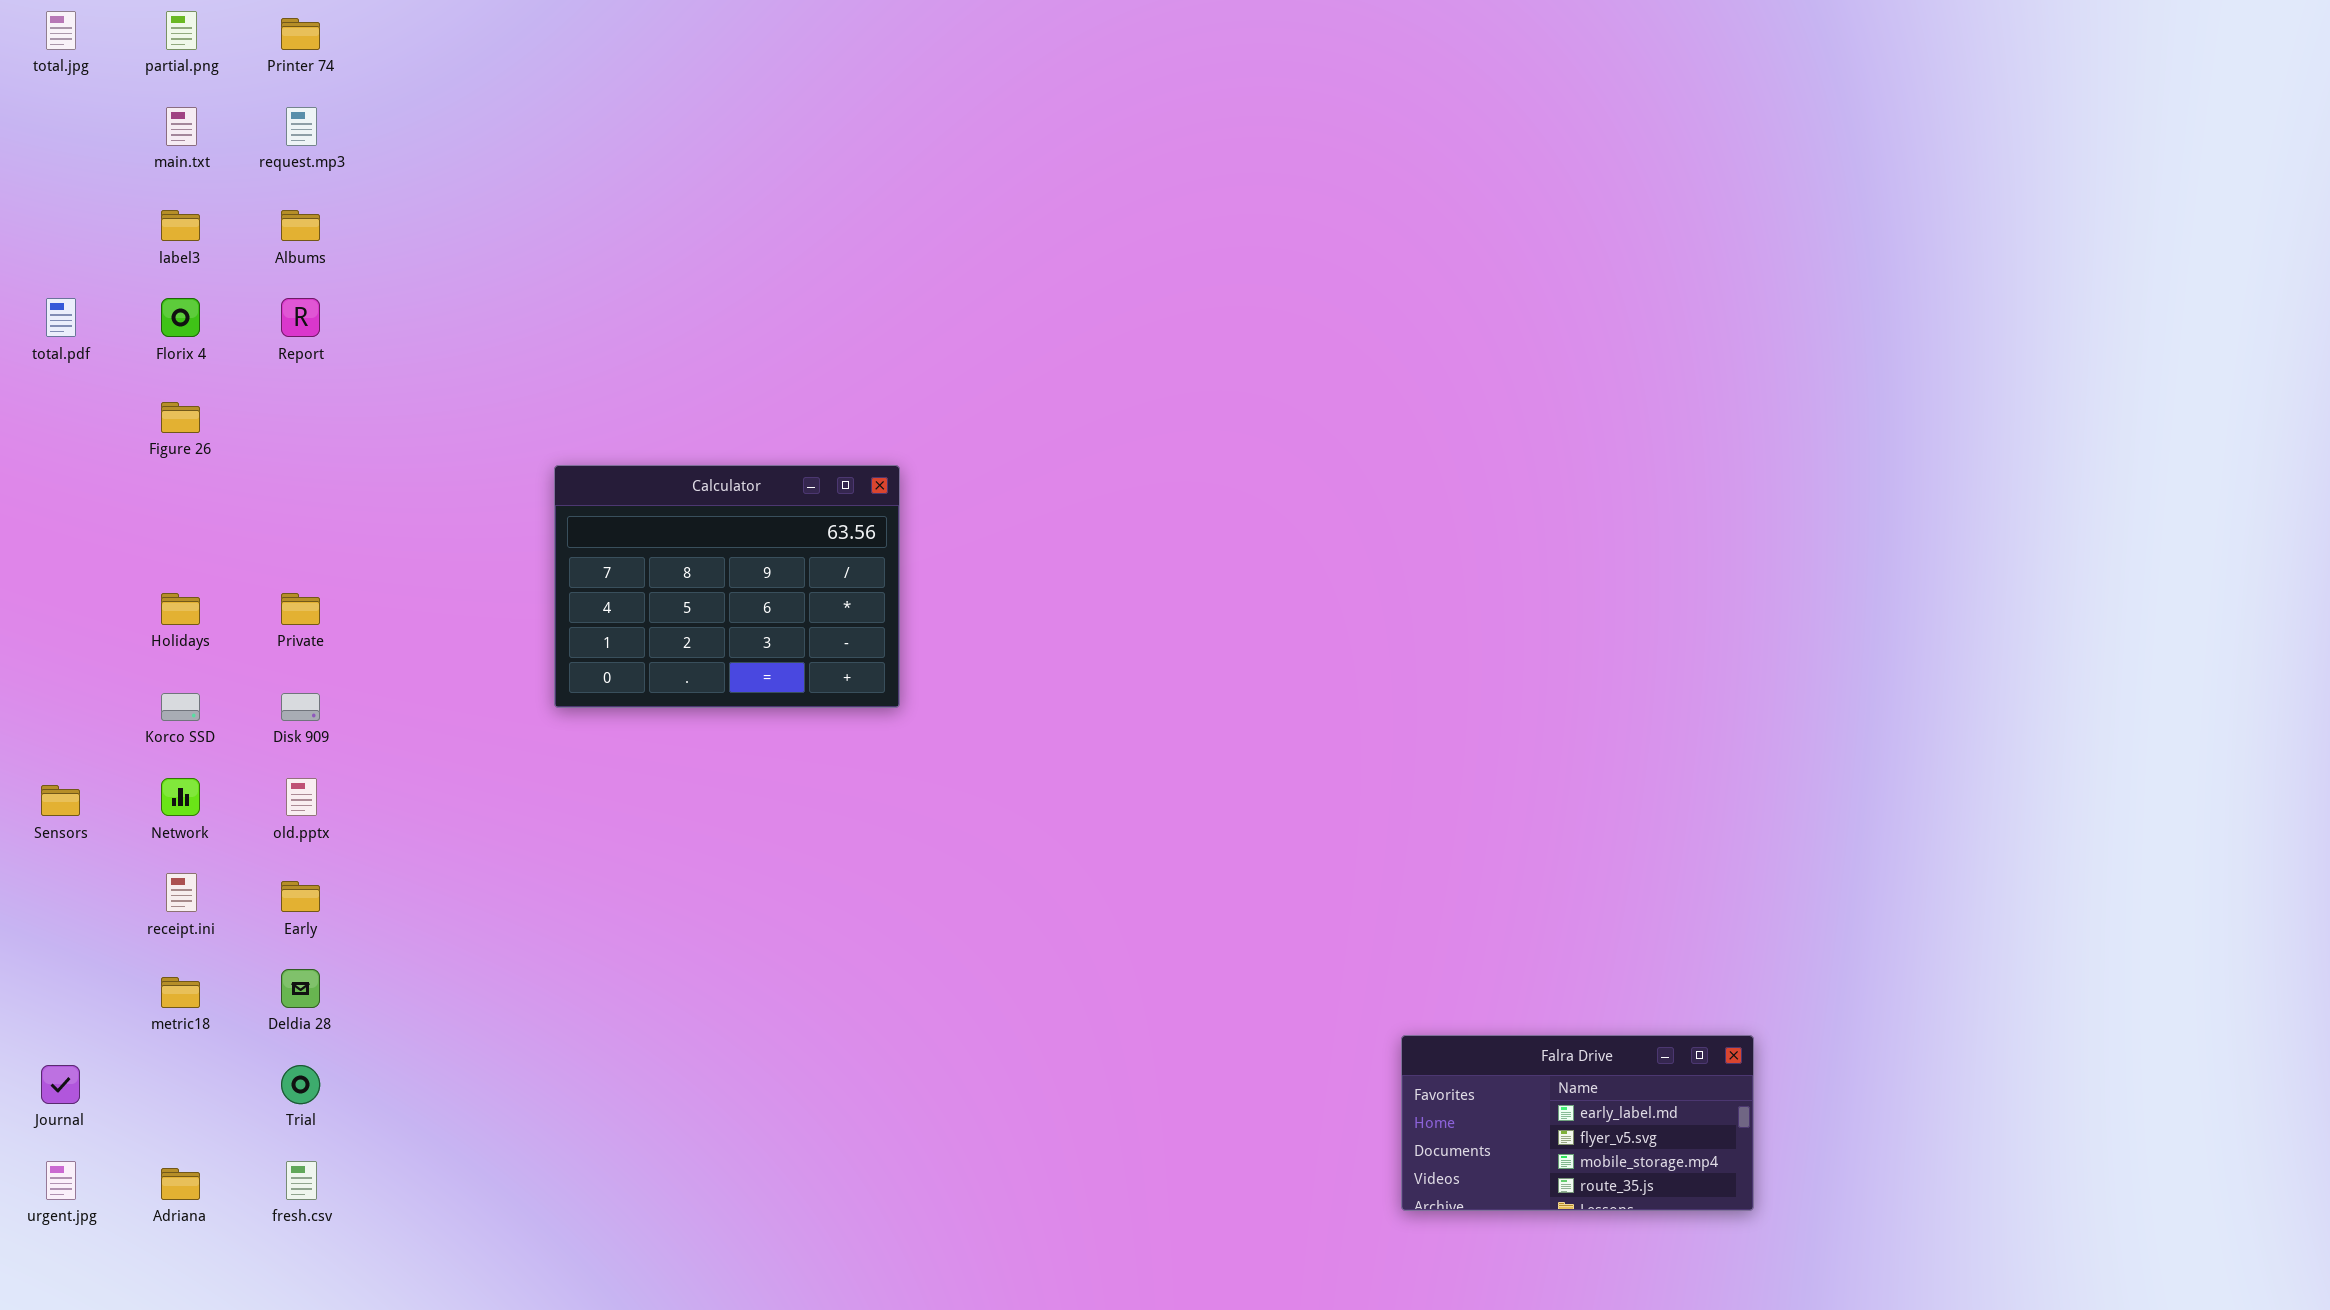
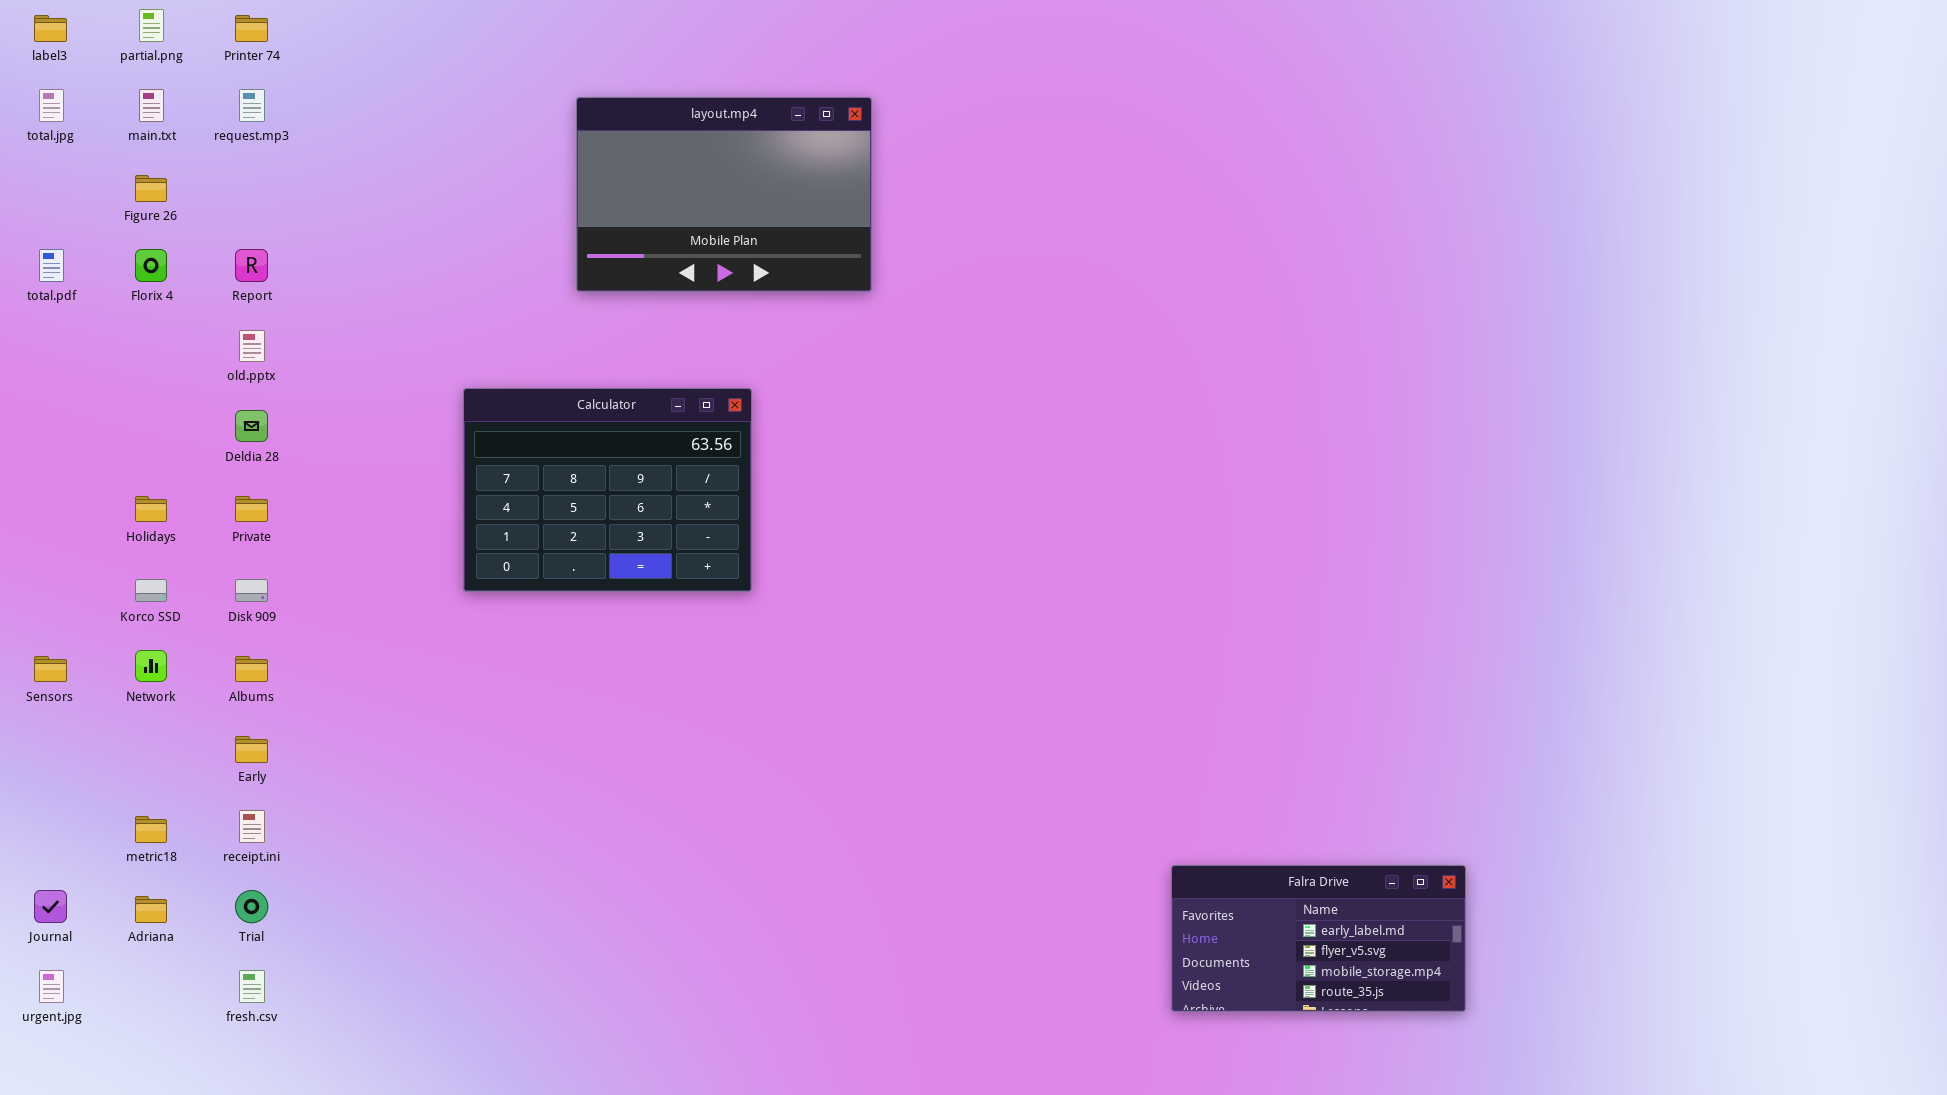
total.jpg: [46,11,76,50] -> [39,89,64,122], moved
layout.mp4: none -> [576,97,872,292], opened
label3: [161,210,200,241] -> [34,15,67,42], moved
Albums: [281,210,320,241] -> [235,656,268,682], moved
Figure 26: [161,402,200,433] -> [135,175,167,202], moved
old.pptx: [286,778,317,816] -> [239,330,265,362], moved
receipt.ini: [166,873,197,912] -> [239,810,265,843], moved
Deldia 28: [281,969,320,1008] -> [235,410,268,442], moved
Adriana: [161,1168,200,1200] -> [135,896,167,923], moved

